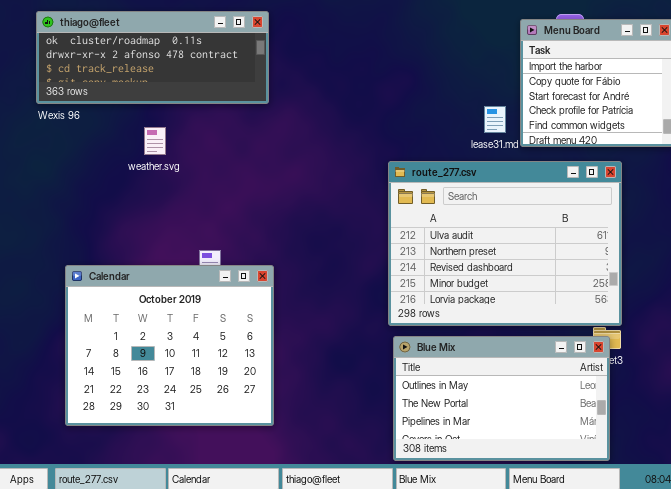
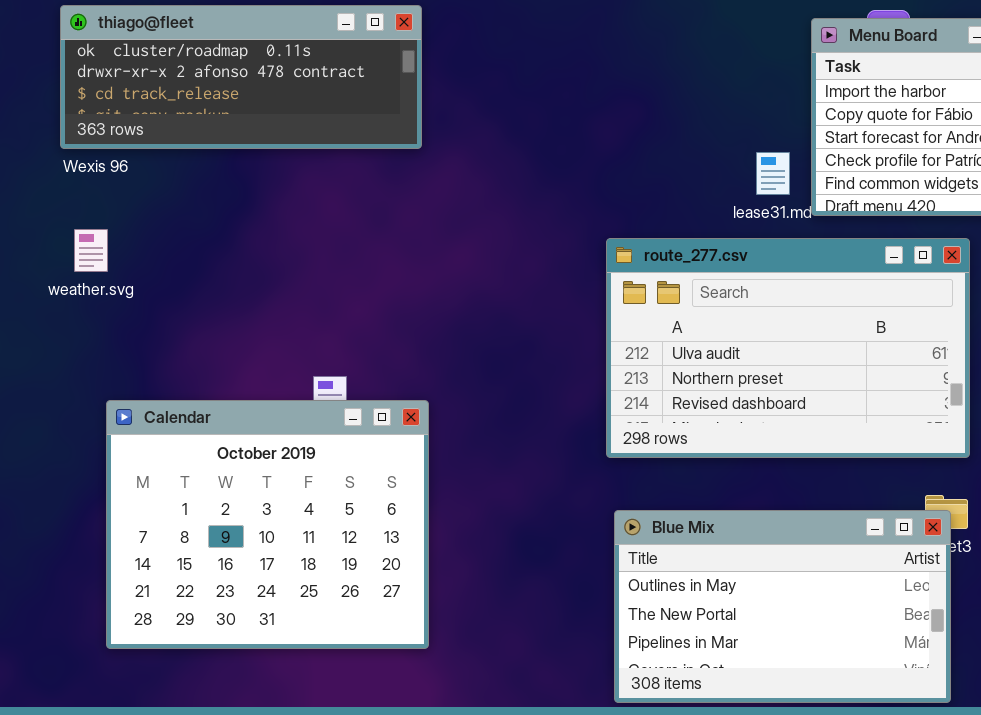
weather.svg: [144,127,166,155] -> [74,229,108,272], moved
route_277.csv: [388,161,622,326] -> [606,238,970,458], resized

